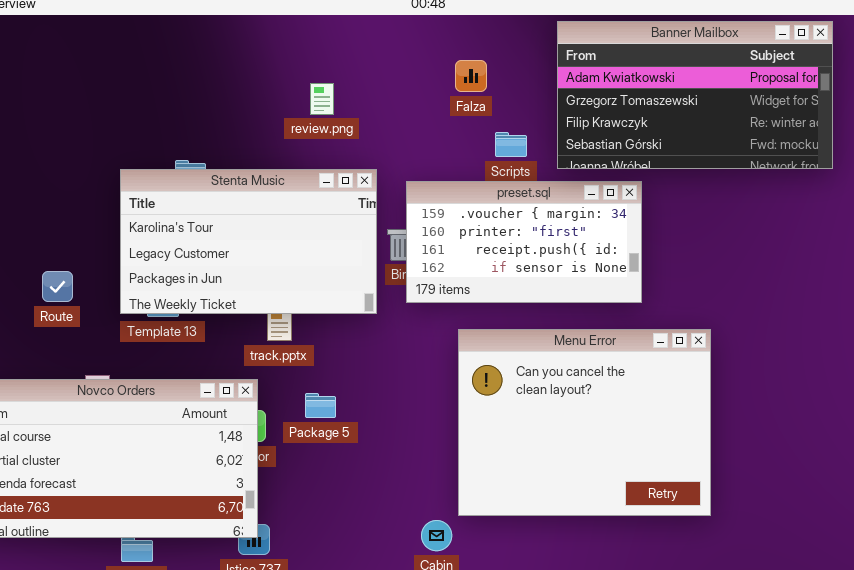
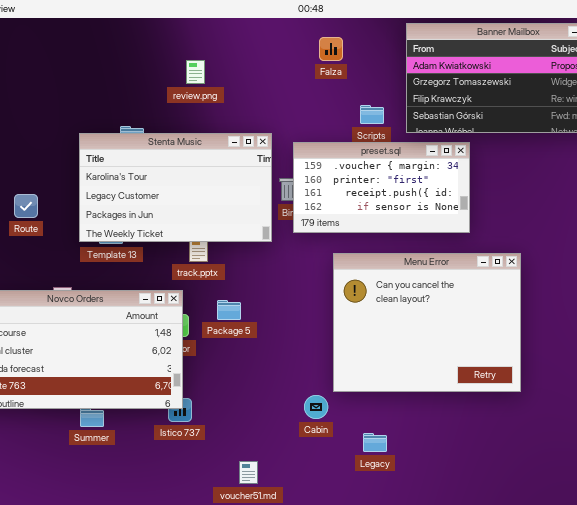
Falza: [455,60,487,92] -> [319,37,343,61], moved
review.png: [310,83,334,115] -> [186,60,205,84], moved
Route: [42,271,73,302] -> [14,194,38,218], moved

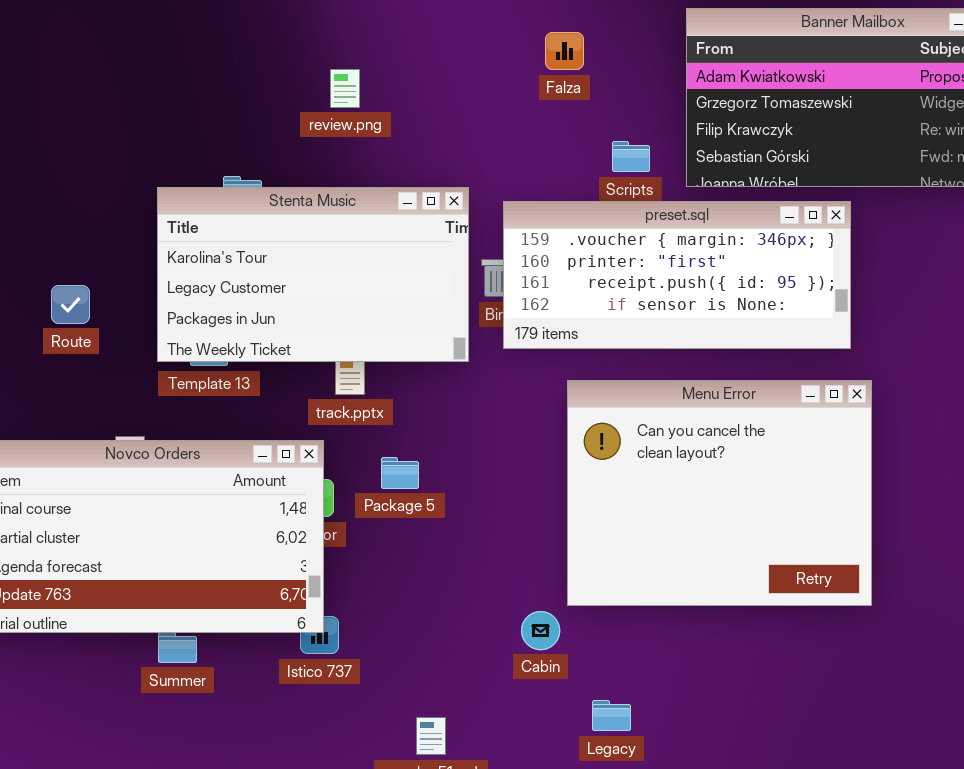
preset.sql: [293,142,470,233] -> [503,201,851,349], resized
Legacy: [363,433,387,452] -> [592,700,631,731], moved

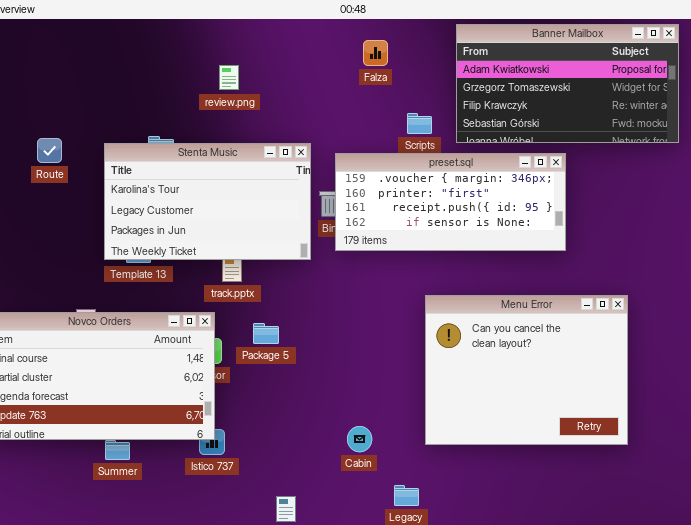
Route: [51,285,90,324] -> [37,138,62,163], moved
Menu Error: [567,380,872,606] -> [425,295,628,445], moved

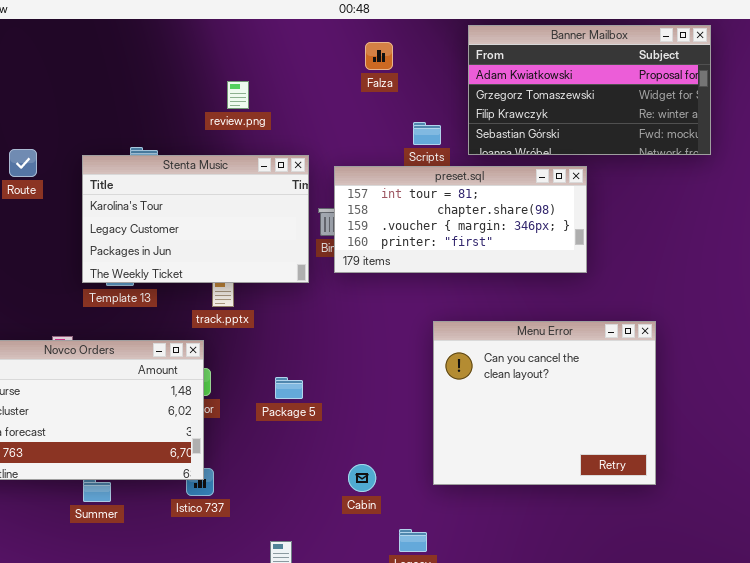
review.png: [219,65,239,90] -> [227,81,249,109], moved
preset.sql: [335,153,566,251] -> [334,166,587,273], scrolled up 2 rows
Package 5: [253,323,279,344] -> [275,377,303,399], moved

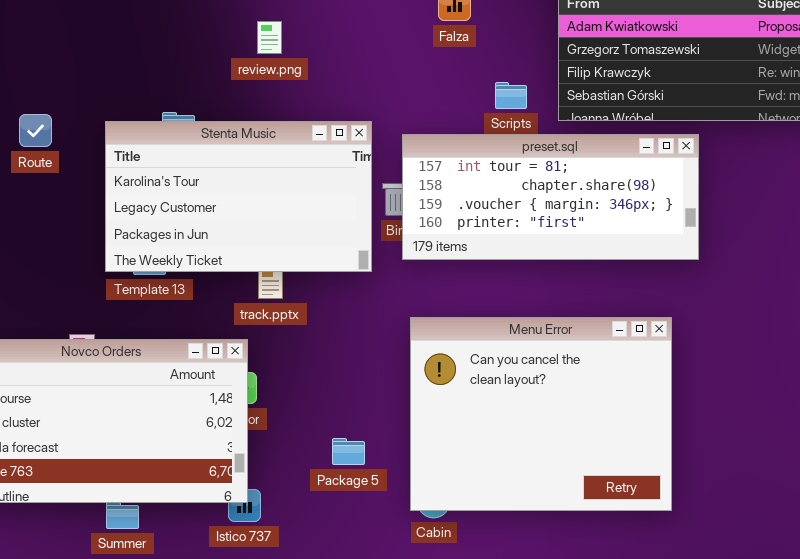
review.png: [227,81,249,109] -> [257,21,282,54], moved
Menu Error: [433,321,656,485] -> [410,317,672,511], moved
Package 5: [275,377,303,399] -> [332,438,365,465], moved

